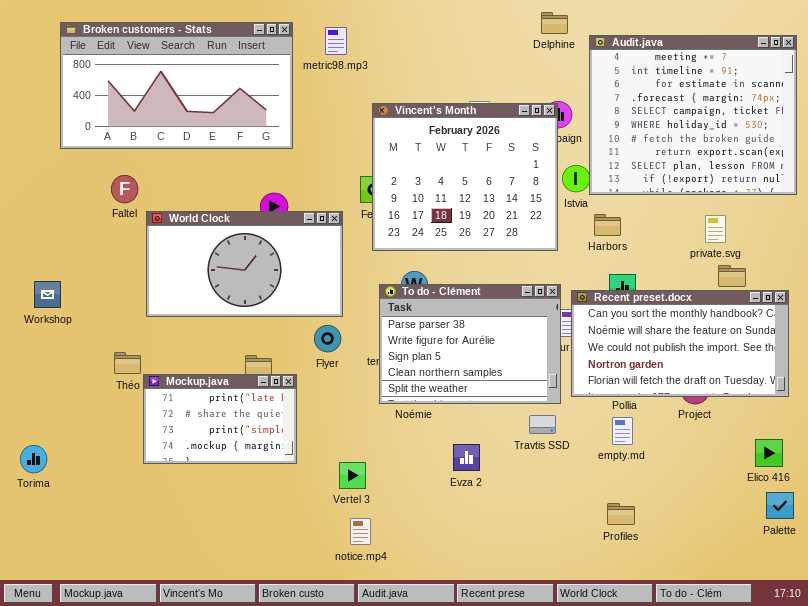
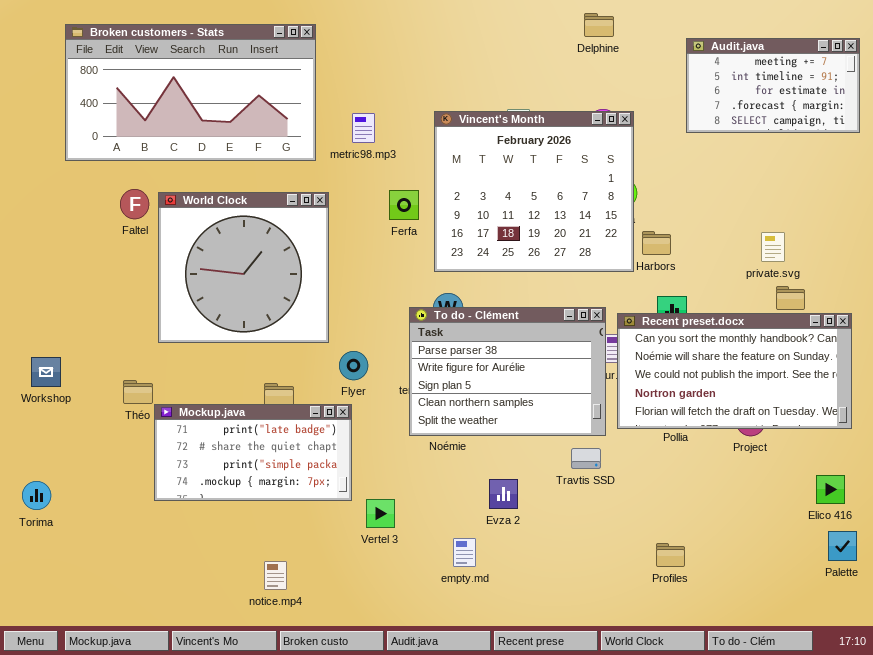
metric98.mp3: [325,27,347,55] -> [352,113,375,143], moved
Audit.java: [589,35,797,195] -> [686,38,860,133], resized
Vincent's Month: [372,103,558,251] -> [434,111,634,272], moved
World Clock: [146,211,343,317] -> [158,192,329,343], resized
Workshop: [34,281,61,308] -> [31,357,61,387], moved
Mockup.java: [143,374,297,464] -> [154,404,352,501], resized
empty.md: [612,417,633,445] -> [453,538,476,567], moved
notice.mp4: [350,518,371,545] -> [264,561,287,590], moved

